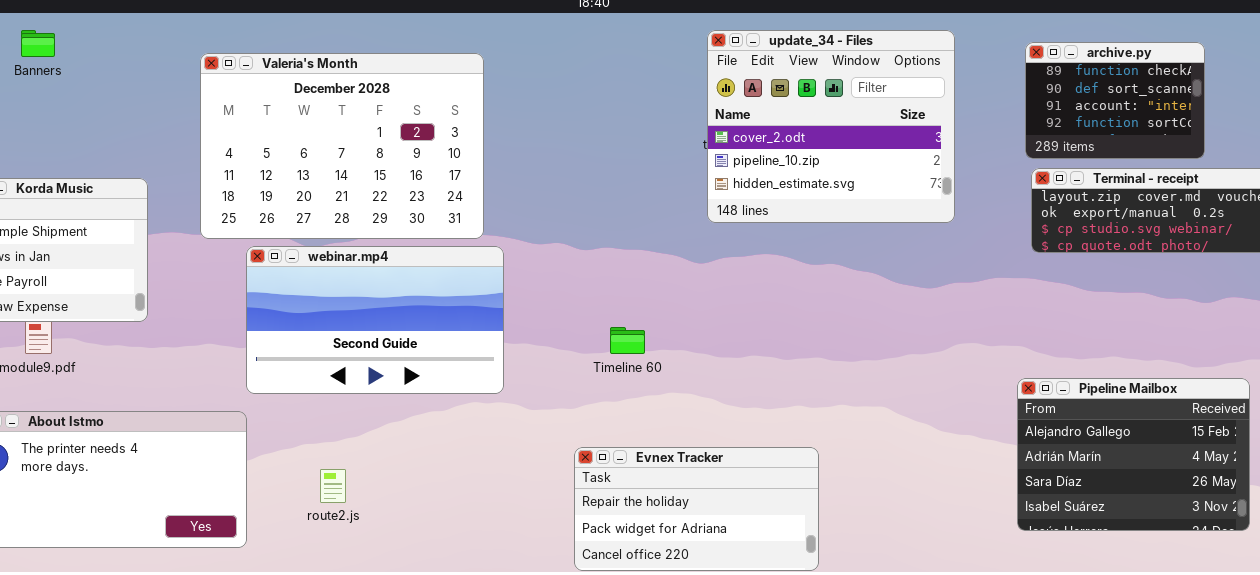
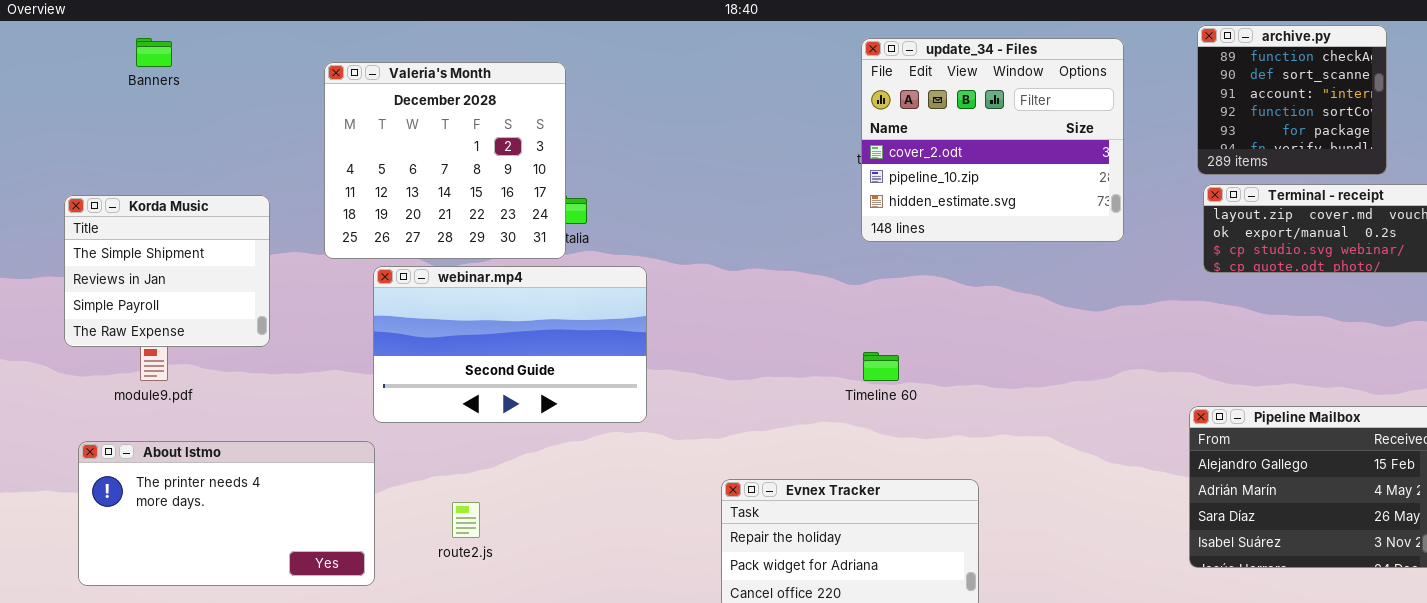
archive.py: [1025,42,1205,159] -> [1197,25,1387,175], resized
Valeria's Month: [200,53,484,239] -> [324,62,566,259], resized
Timeline 60: [610,327,645,354] -> [863,352,899,381], moved

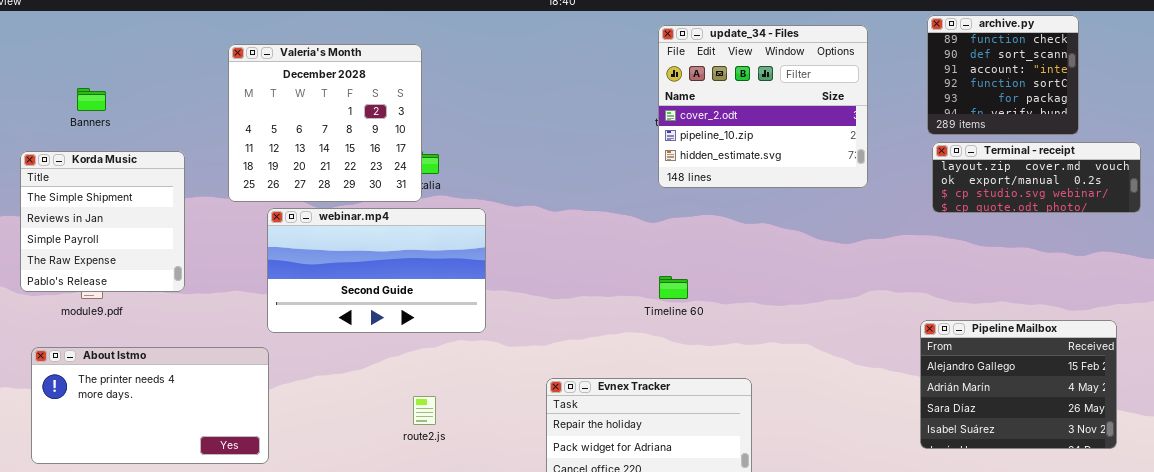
Banners: [136,38,172,67] -> [77,88,106,111], moved
Korda Music: [64,195,270,347] -> [20,151,185,292], resized
route2.js: [452,502,480,538] -> [413,396,436,425], moved

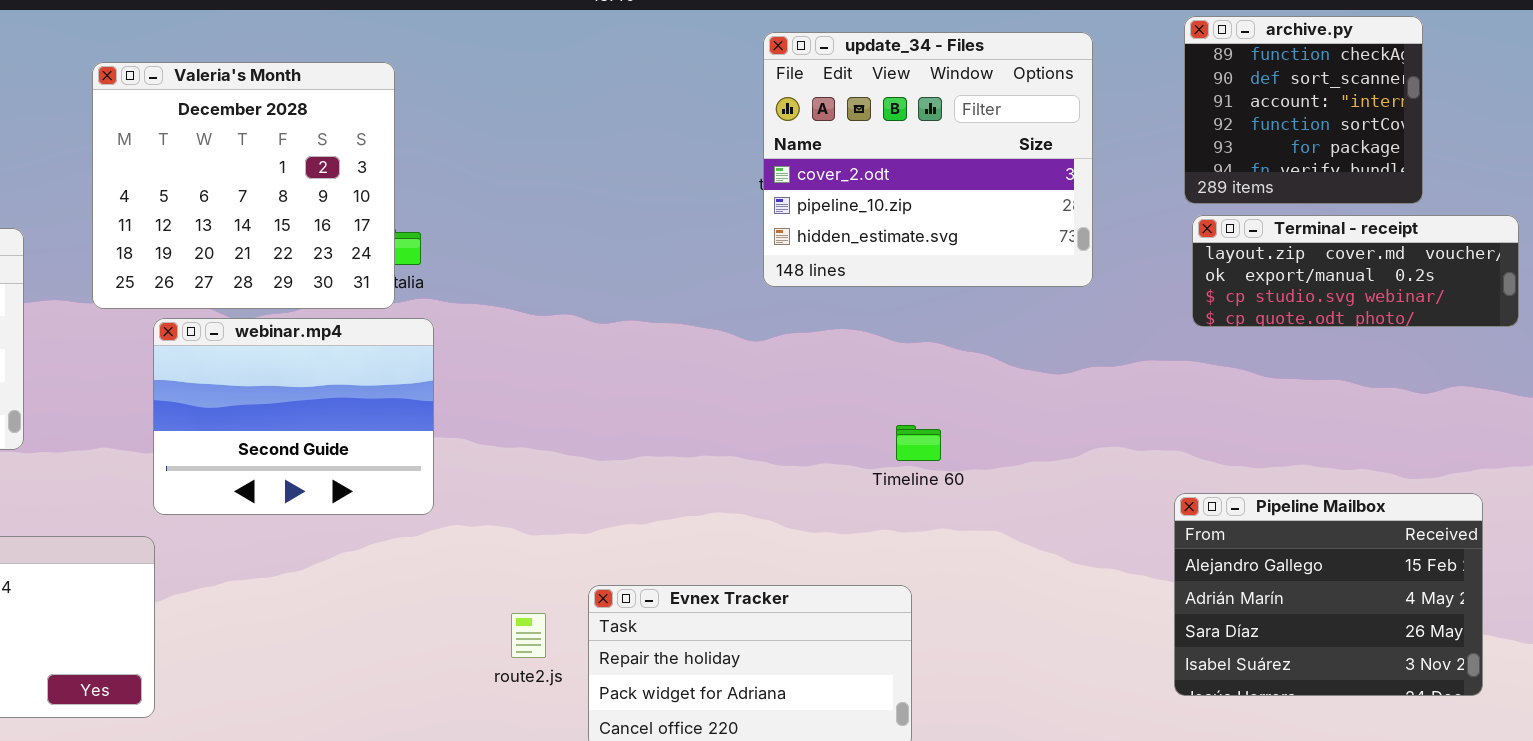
webinar.mp4: [267,208,486,333] -> [153,318,434,515], resized
Timeline 60: [659,276,688,299] -> [896,425,941,461], moved
route2.js: [413,396,436,425] -> [511,613,546,658], moved

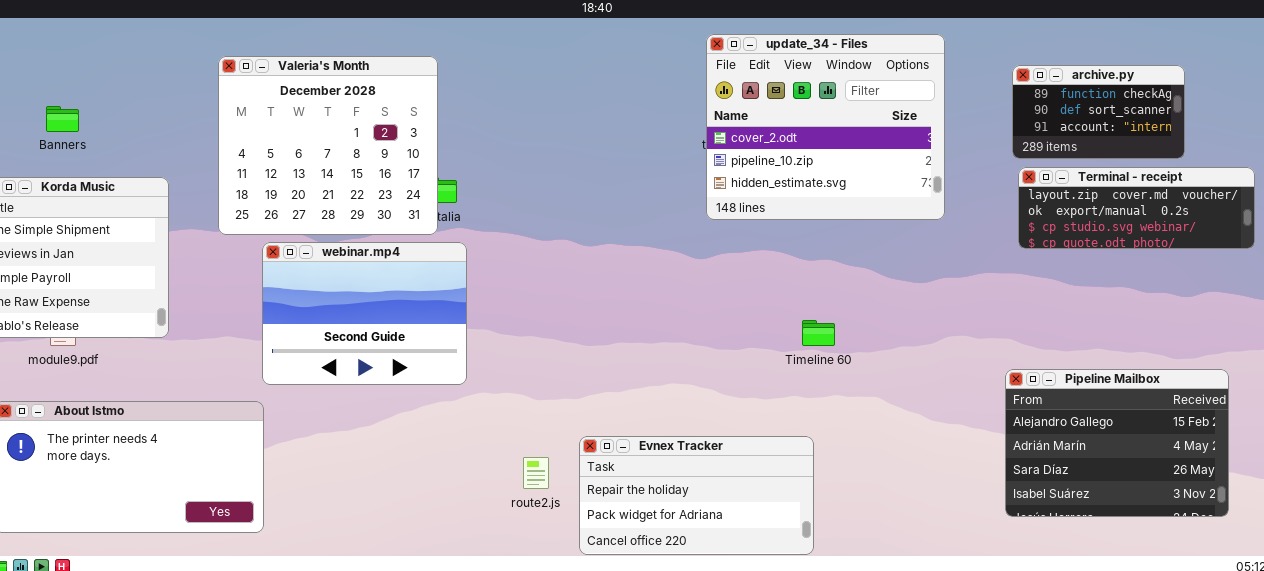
archive.py: [1184,16,1423,204] -> [1012,65,1185,159], resized

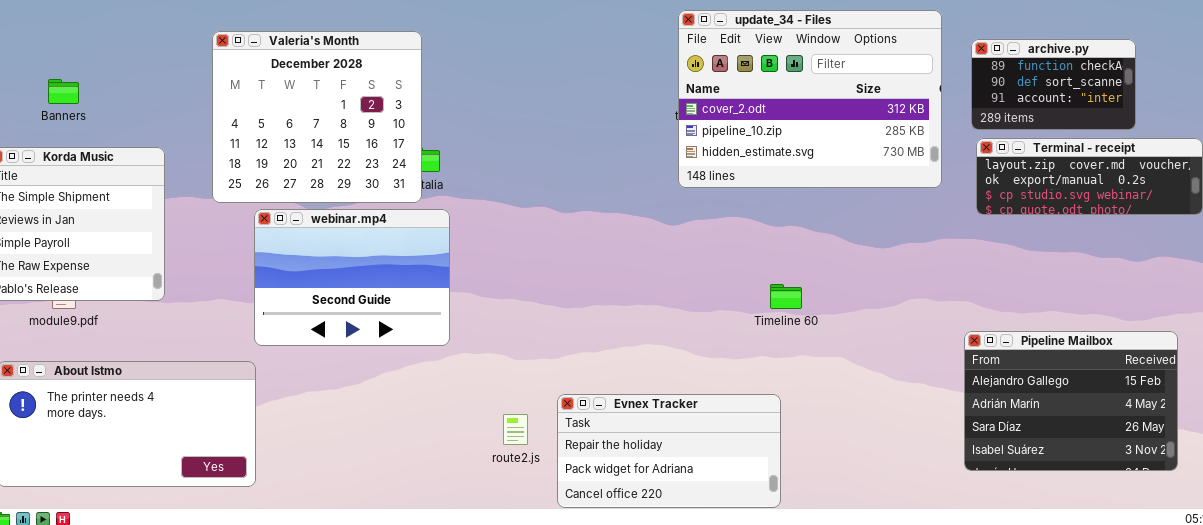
update_34 - Files: [706,34,945,220] -> [678,10,942,188], resized

